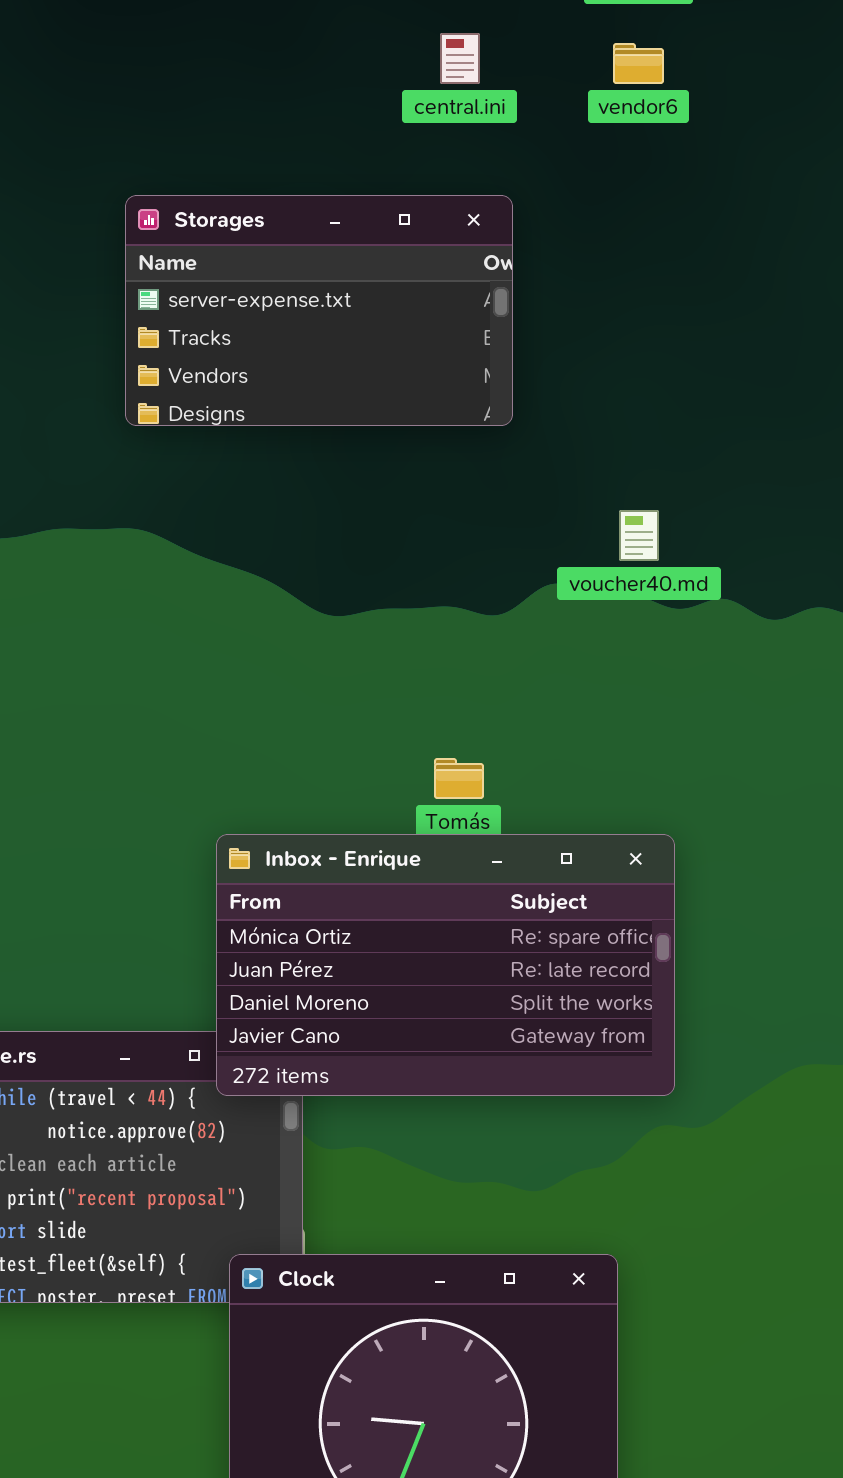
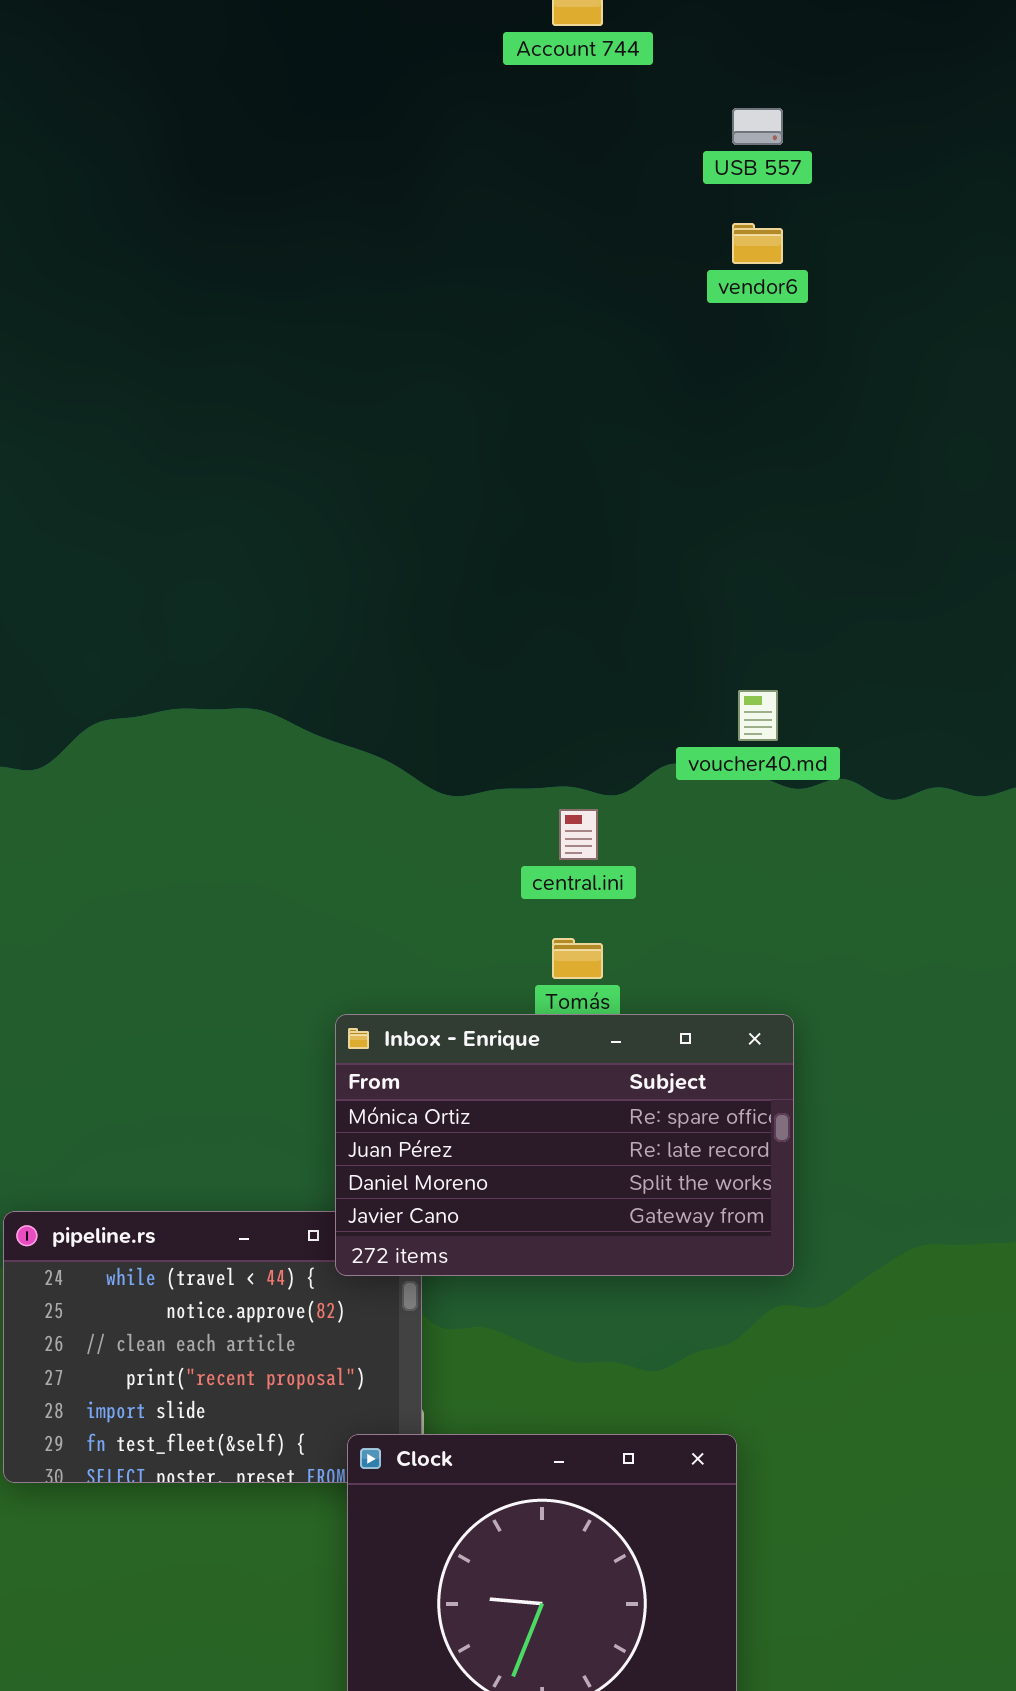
central.ini: [440,33,480,84] -> [559,809,598,860], moved
Storages: [125,195,513,426] -> none, closed

